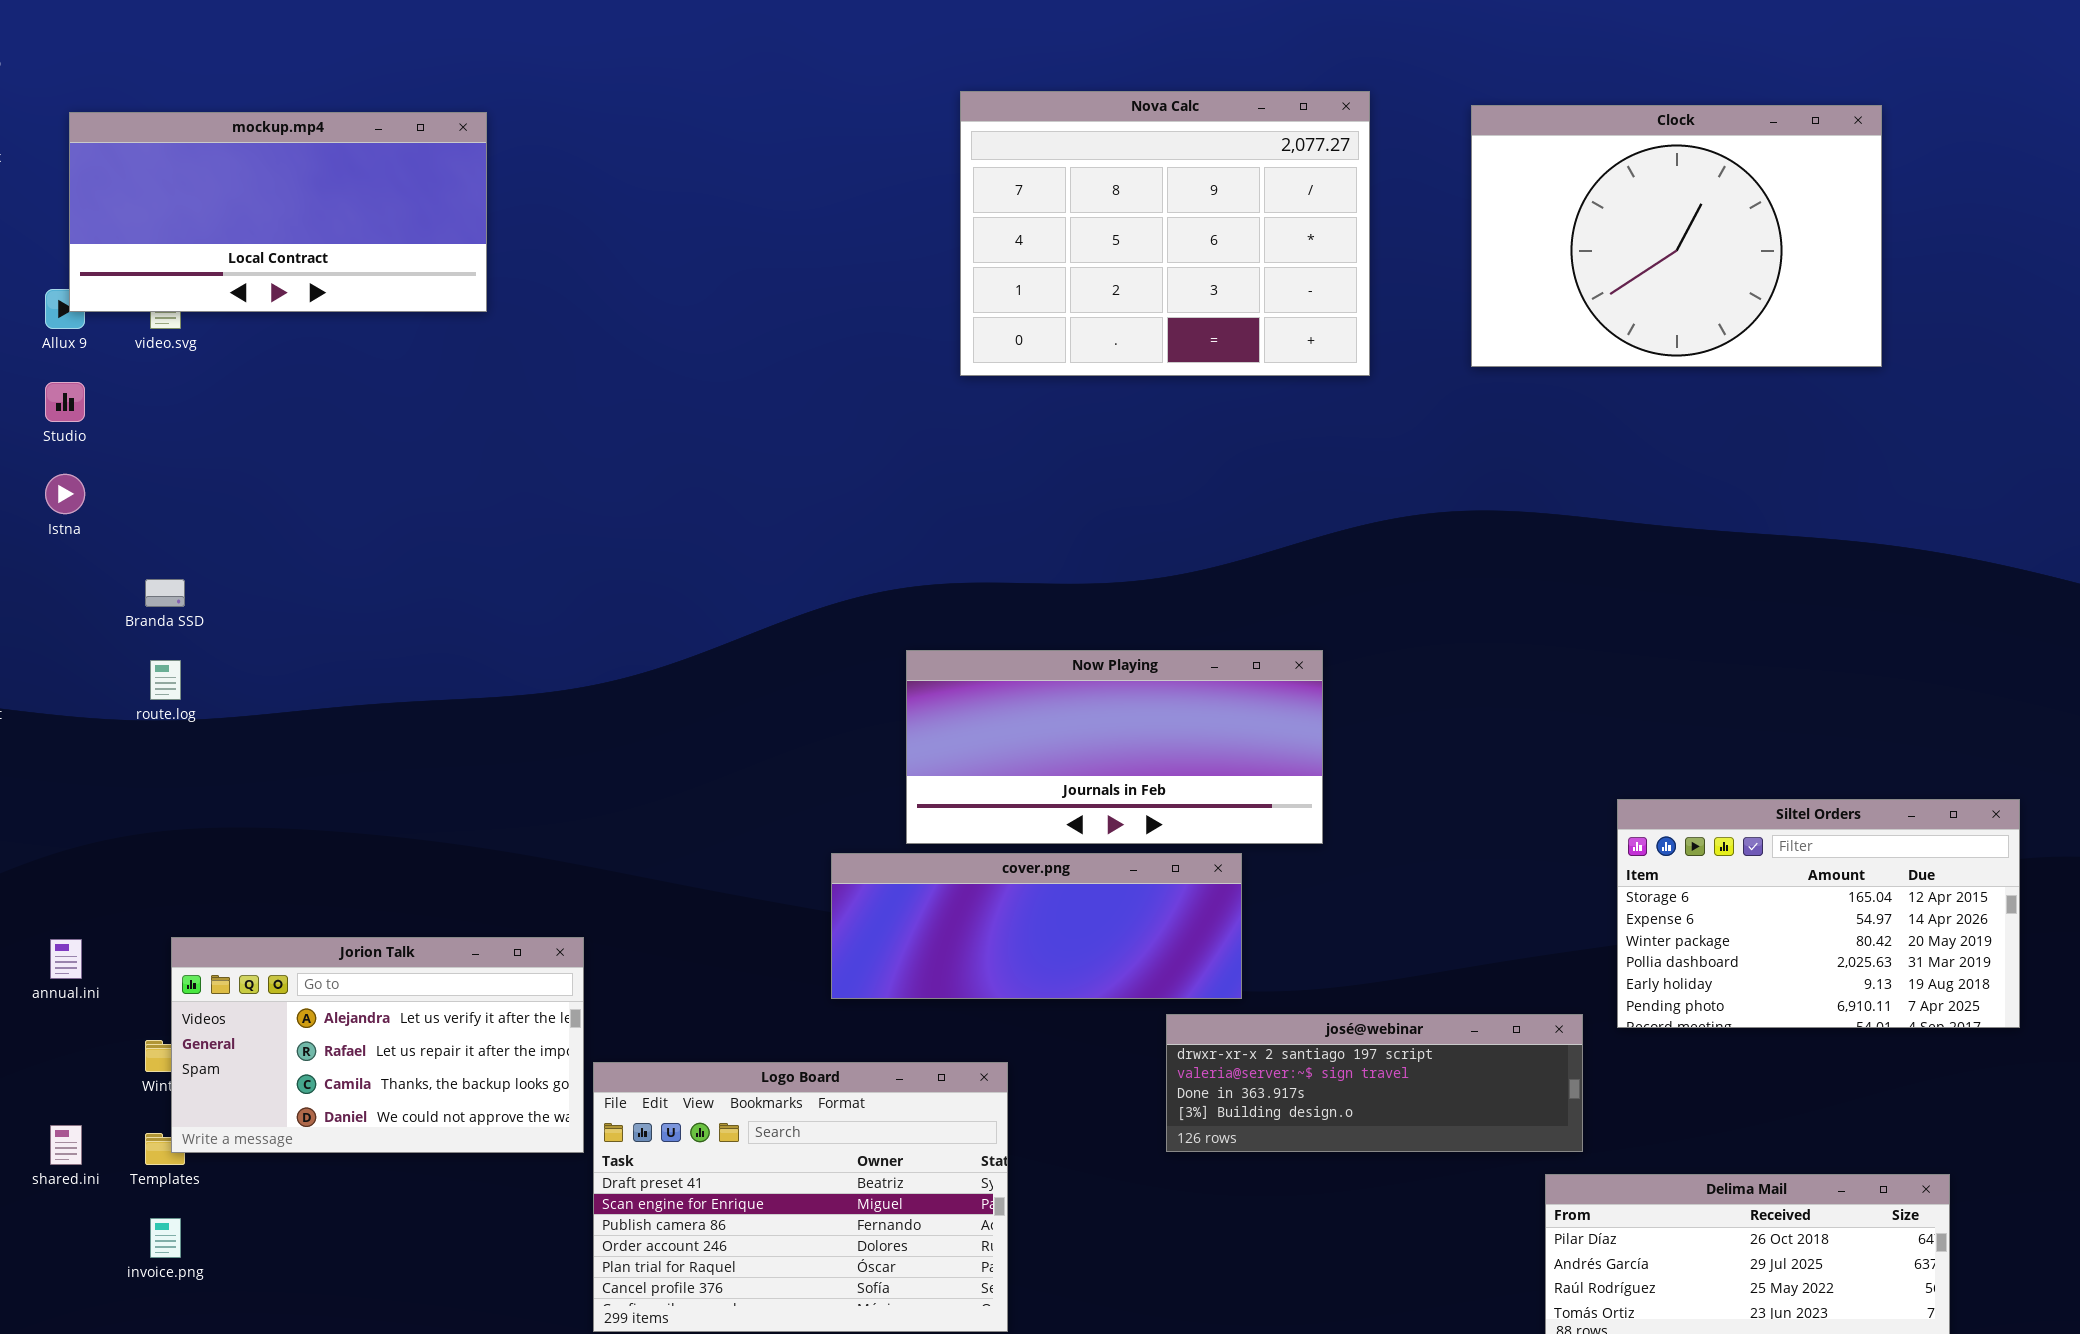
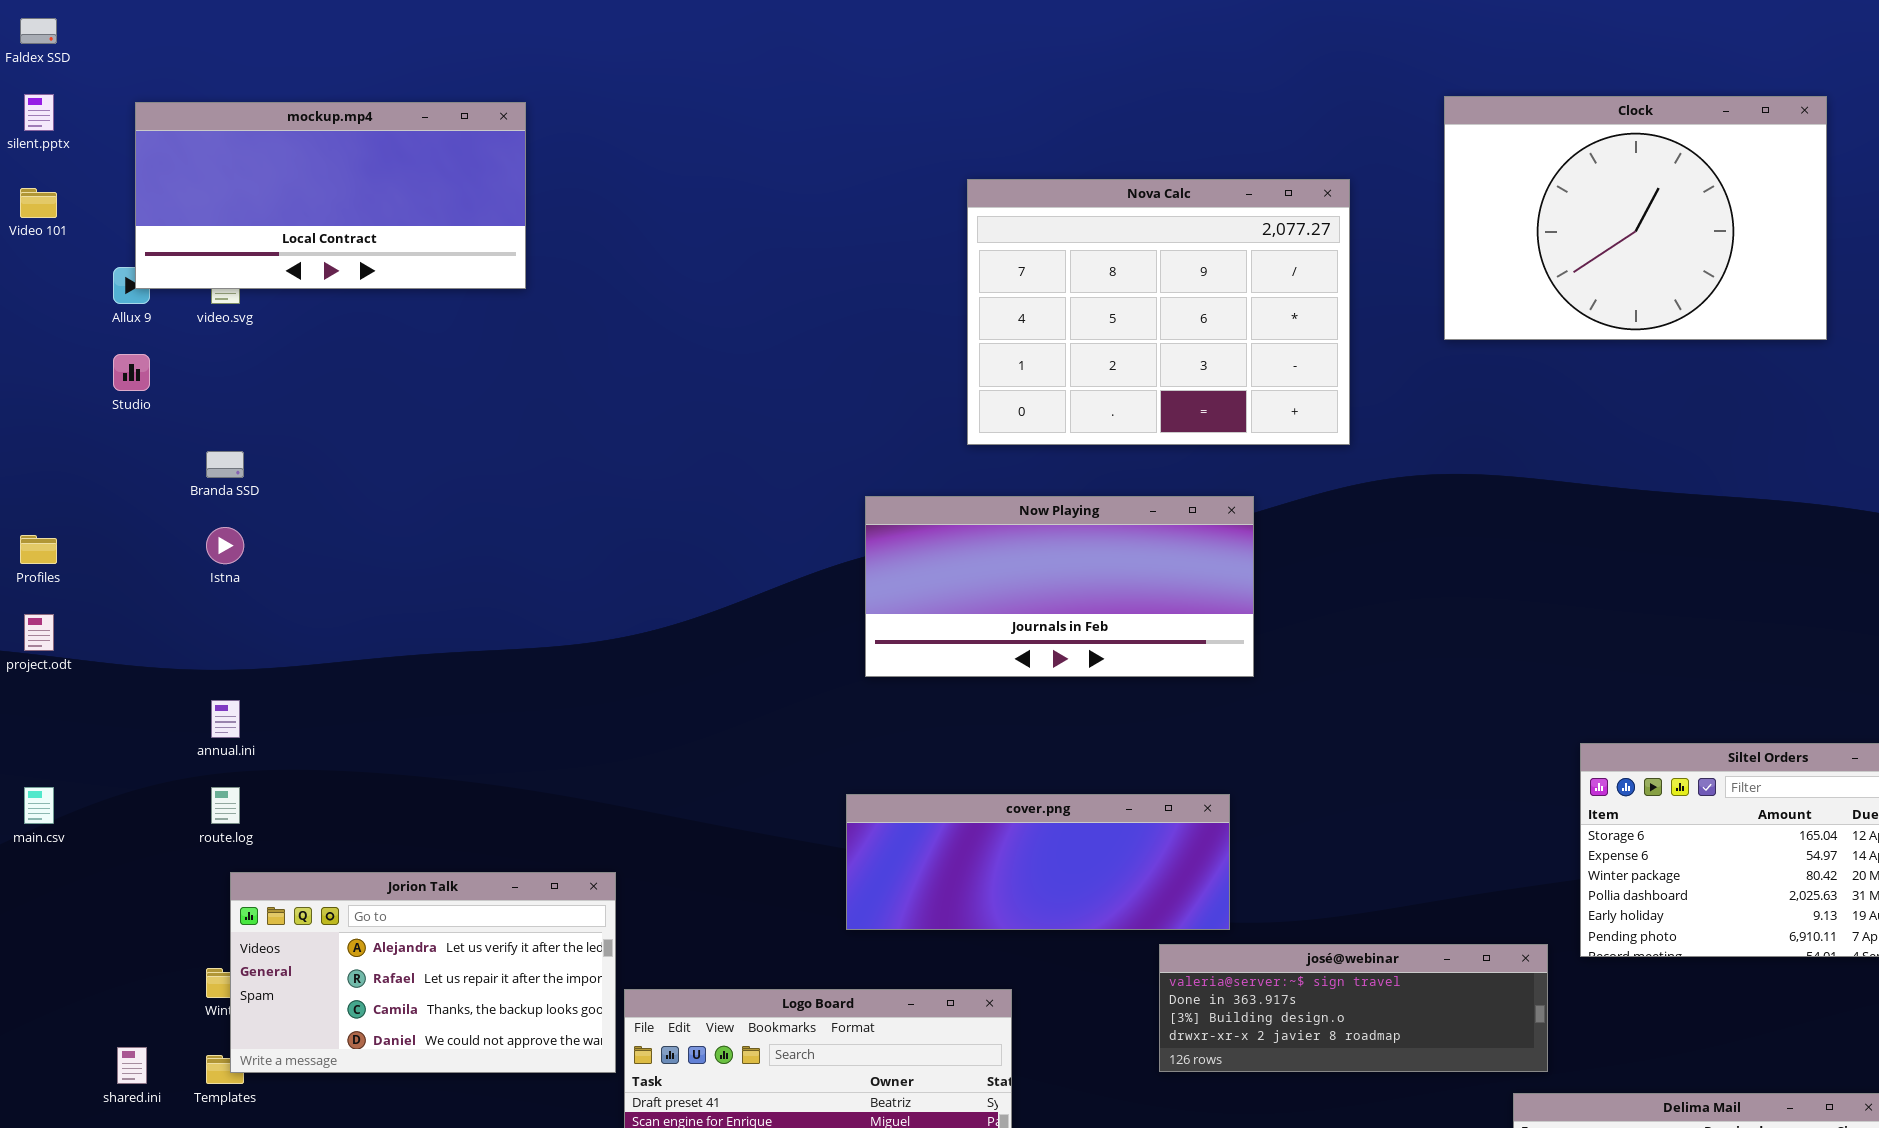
Nova Calc: [960,91,1370,376] -> [967,179,1350,445], moved
Istna: [45,474,85,514] -> [206,527,244,564], moved
Branda SSD: [145,579,185,607] -> [206,451,244,478], moved
Now Playing: [906,650,1323,844] -> [865,496,1254,677], moved
route.log: [150,660,181,700] -> [211,787,240,824], moved
annual.ini: [50,939,82,979] -> [211,700,240,738], moved
josé@webinar: [1166,1014,1583,1152] -> [1159,944,1548,1072], scrolled down 1 row

